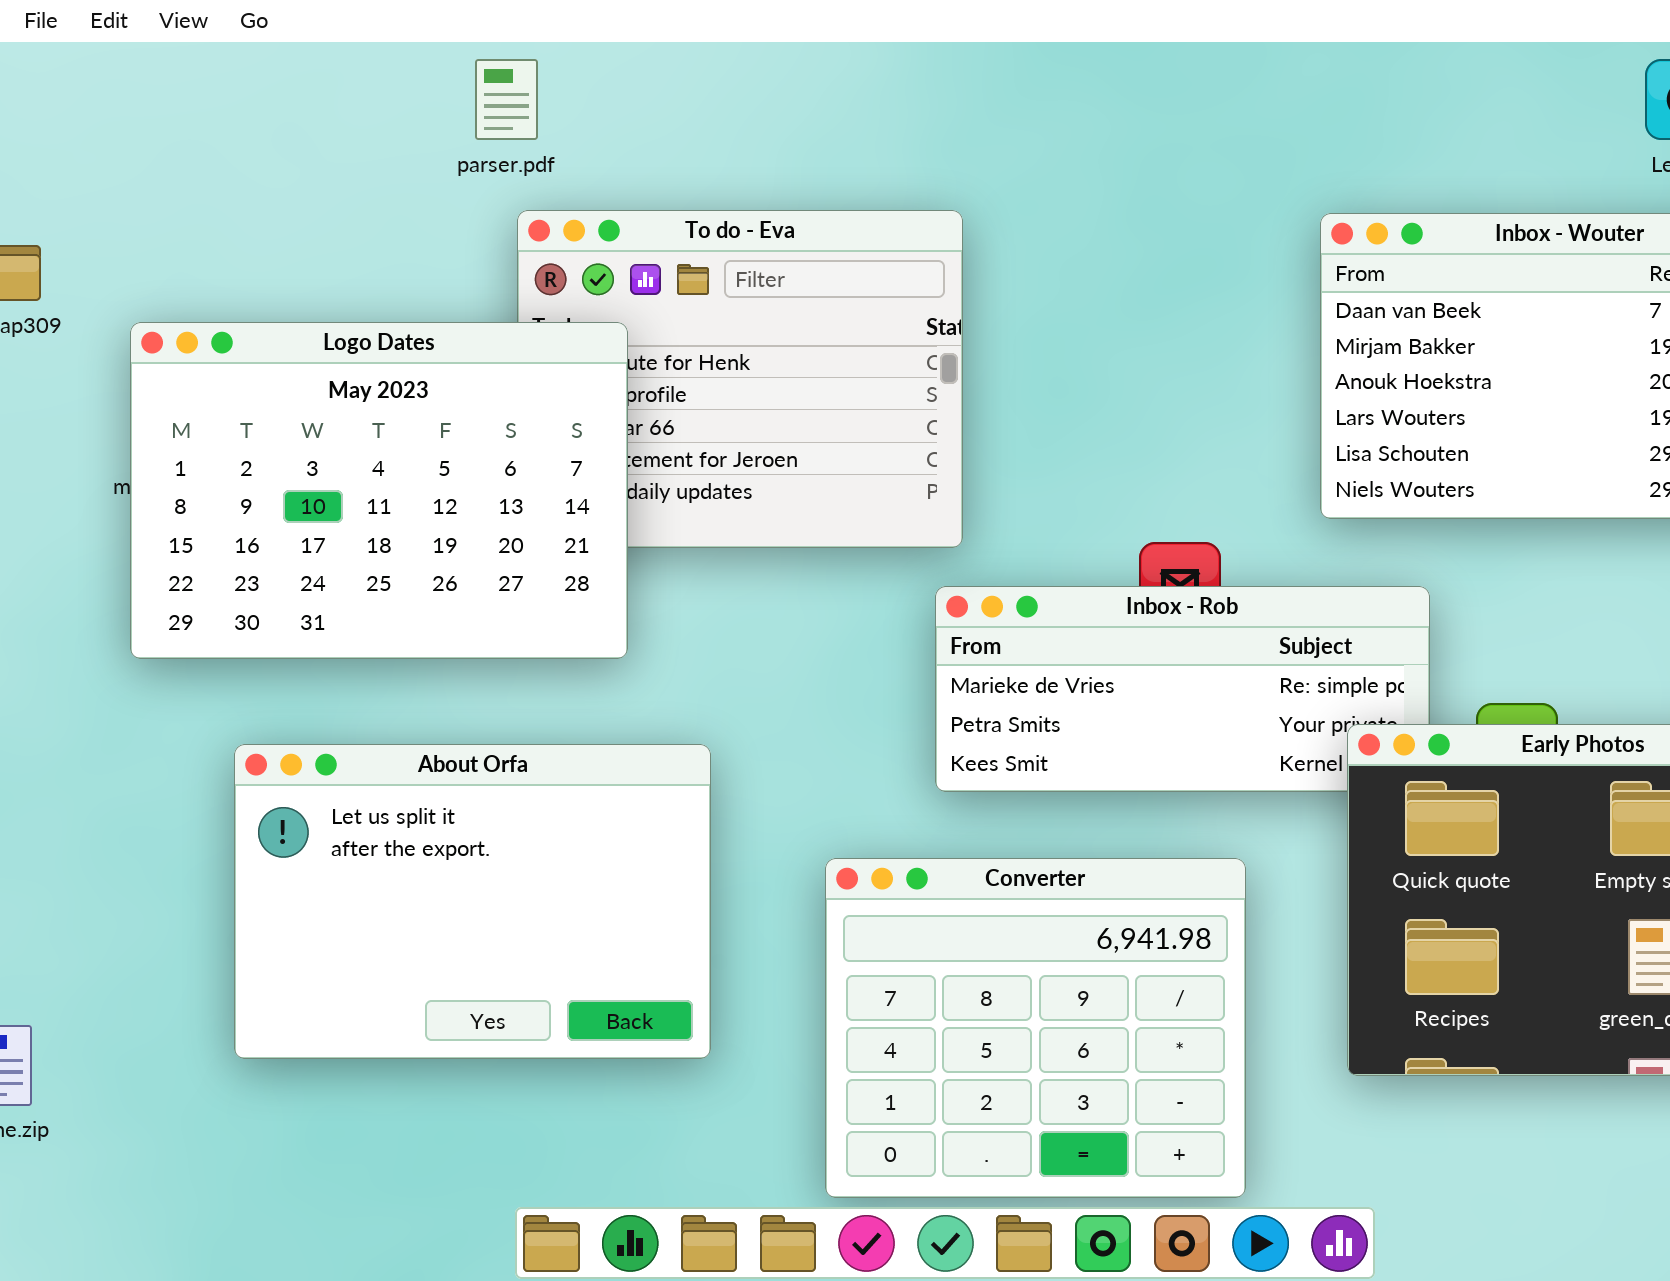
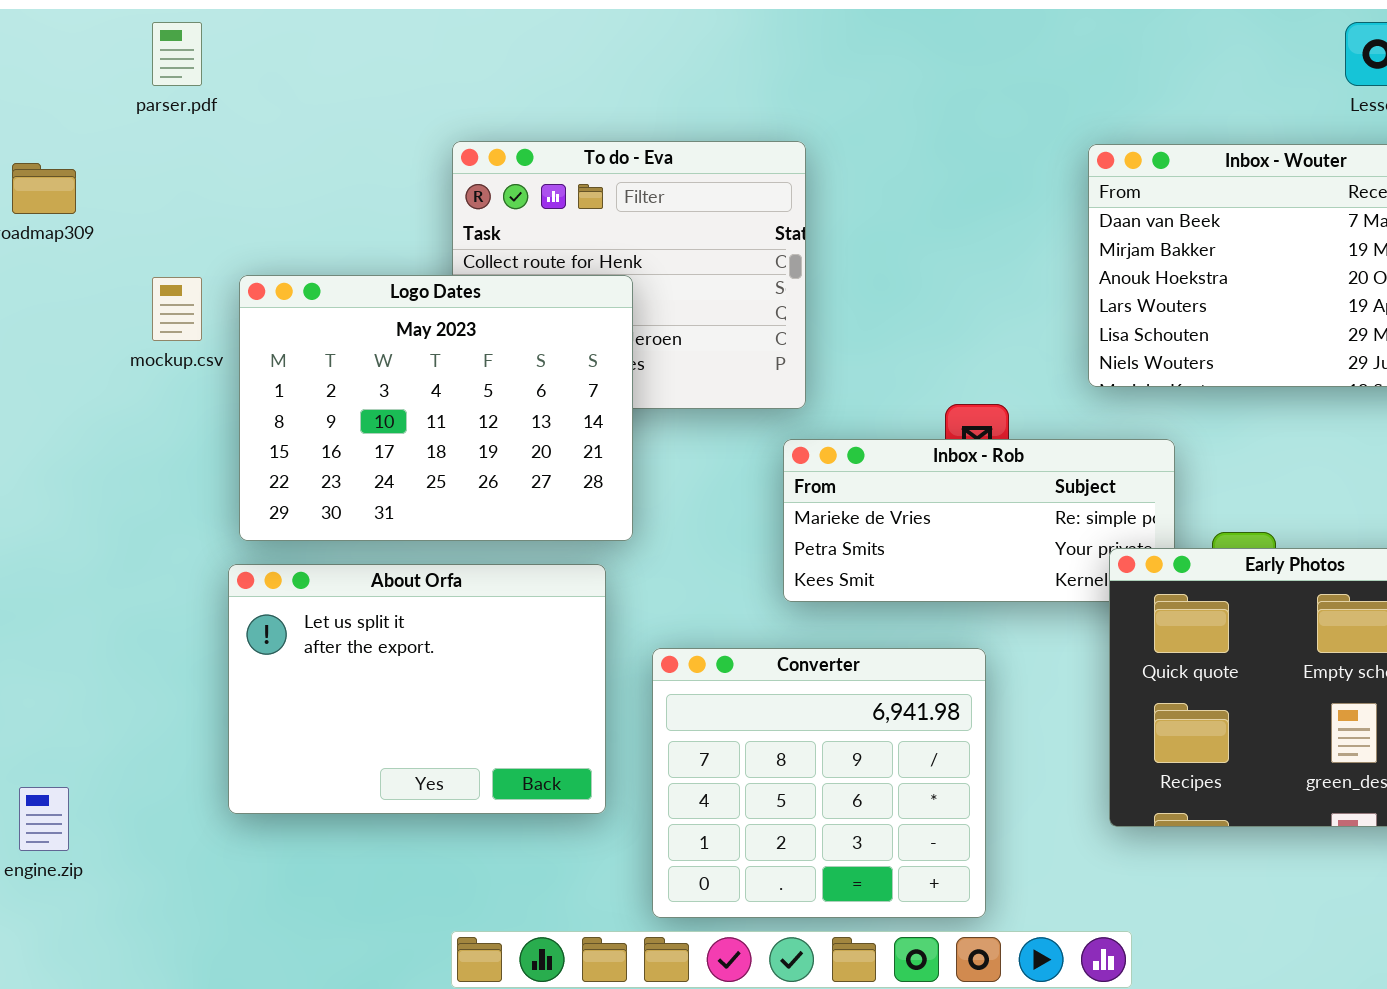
parser.pdf: [475,59,538,140] -> [152,22,202,86], moved
Logo Dates: [130,322,628,659] -> [239,275,633,541], moved
Converter: [825,858,1246,1198] -> [652,648,986,918], moved

